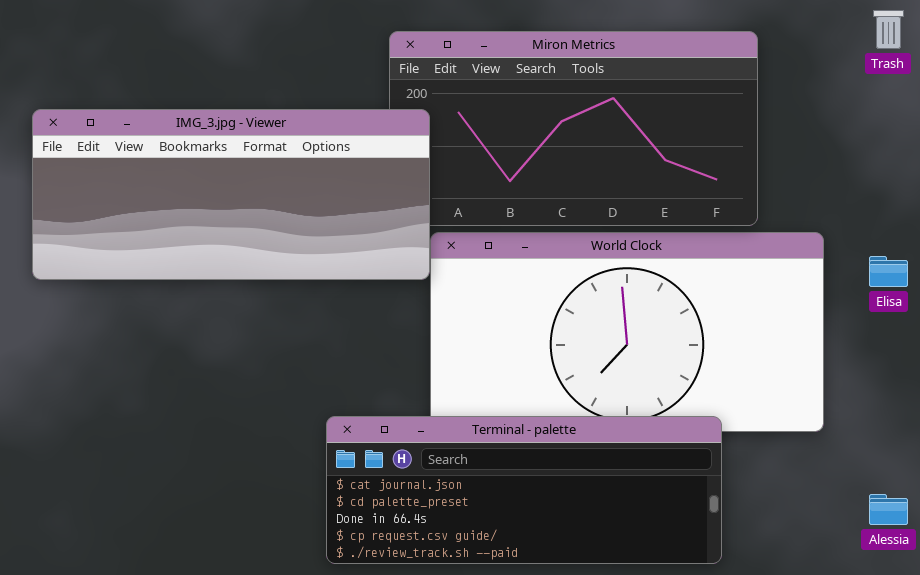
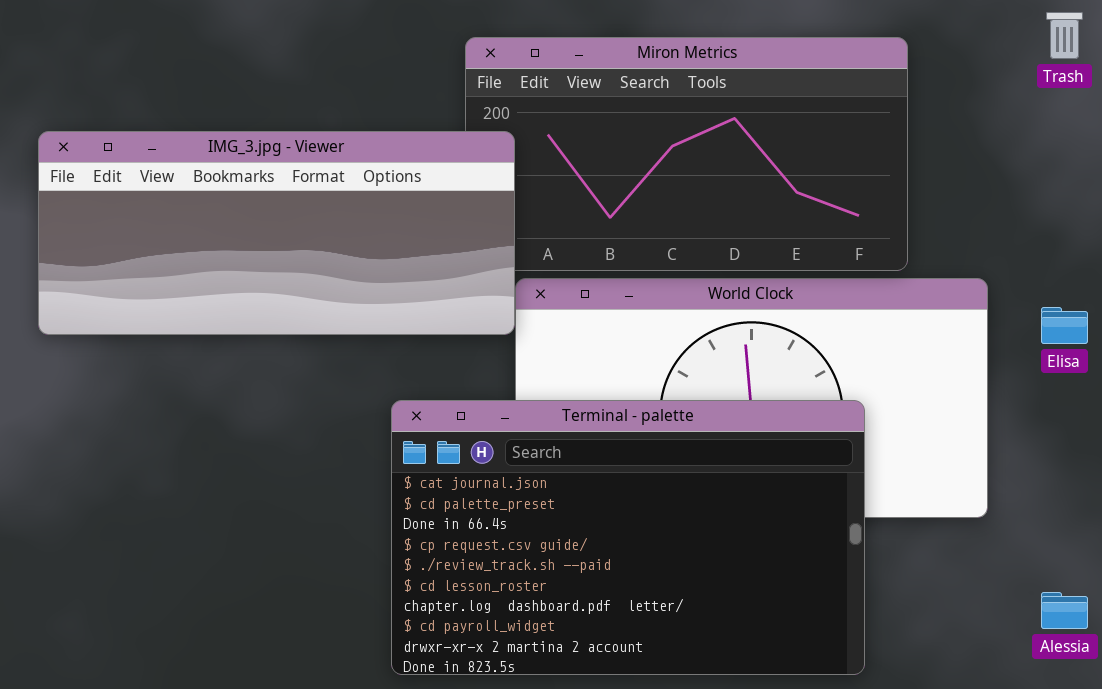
Terminal - palette: [326,416,722,564] -> [391,400,865,675], resized

